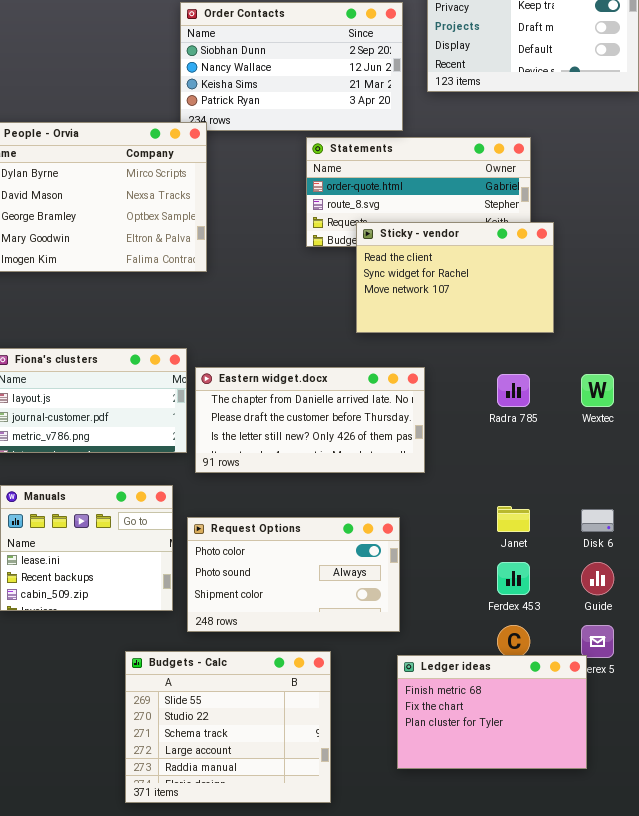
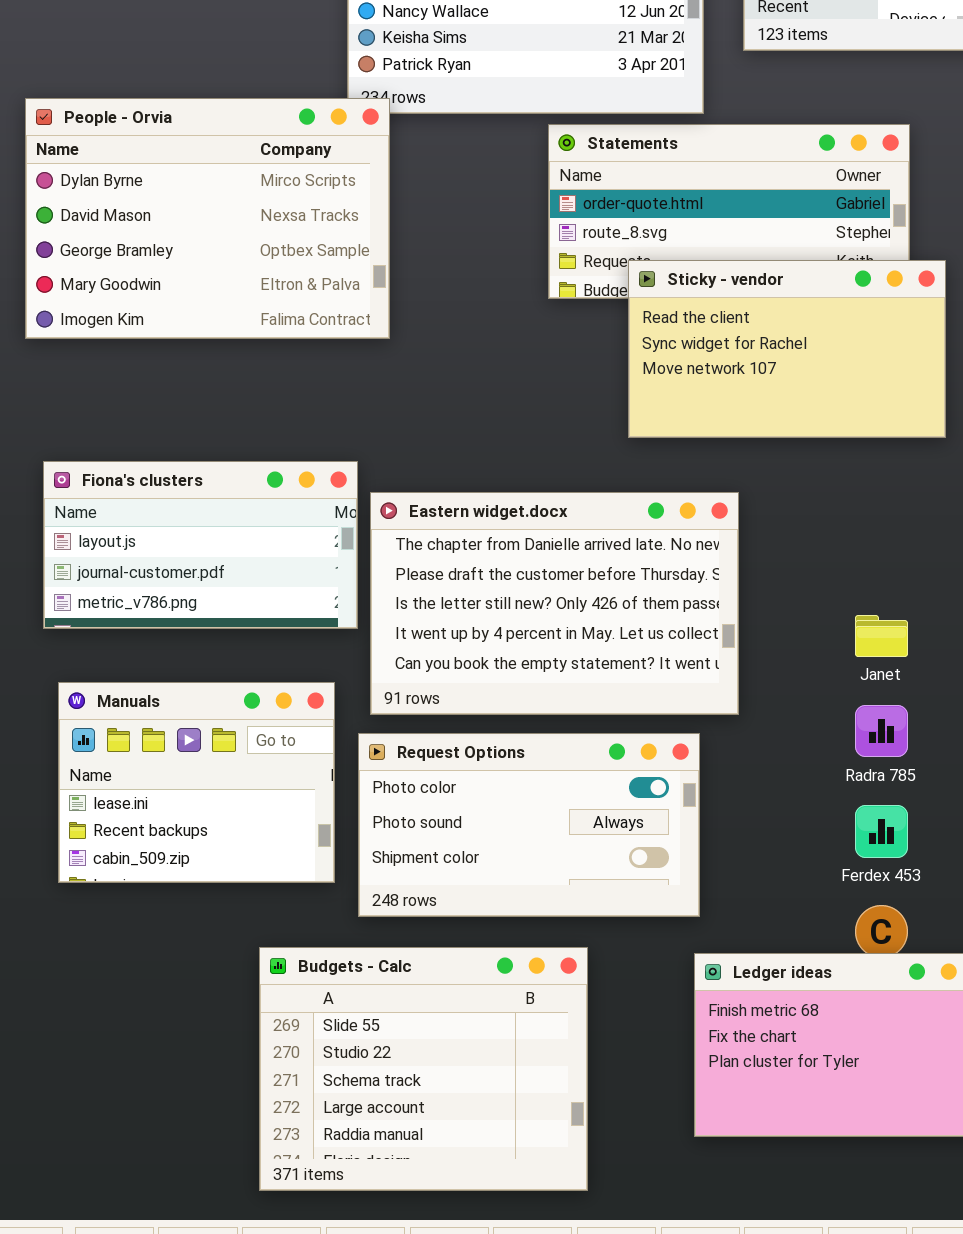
Eastern widget.docx: [195,367,425,473] -> [370,492,739,715], resized
Radra 785: [497,374,530,407] -> [855,705,908,757], moved
Janet: [497,506,530,532] -> [855,615,908,657], moved

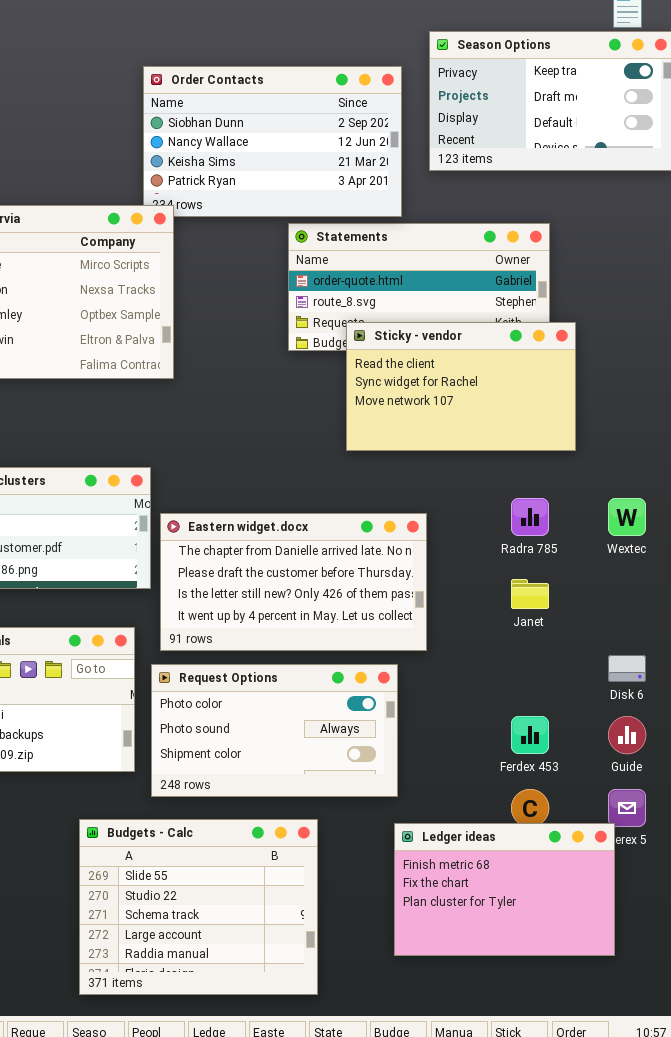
Eastern widget.docx: [370,492,739,715] -> [160,513,427,651], resized
Radra 785: [855,705,908,757] -> [511,498,549,536], moved

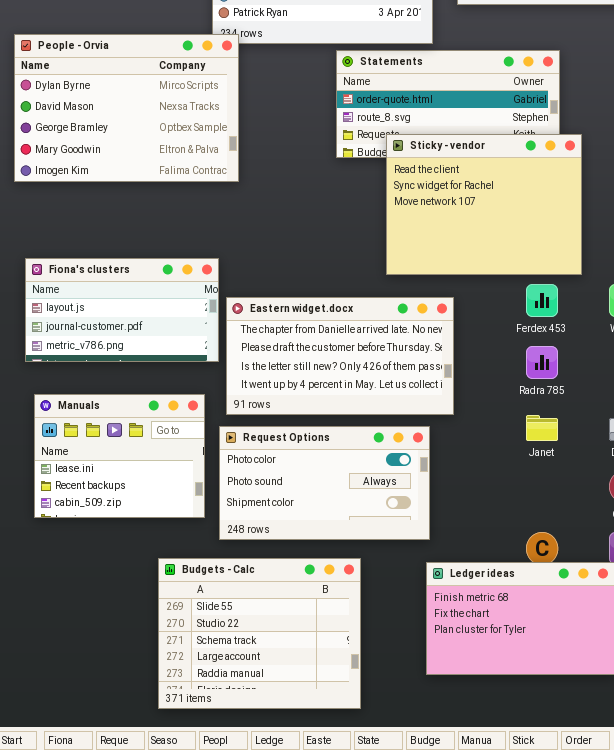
Sticky - vendor: [346,322,576,451] -> [386,134,582,275], resized
Radra 785: [511,498,549,536] -> [526,346,558,379], moved
Janet: [511,579,549,609] -> [526,415,558,441], moved
Ferdex 453: [511,716,549,754] -> [526,284,558,317], moved

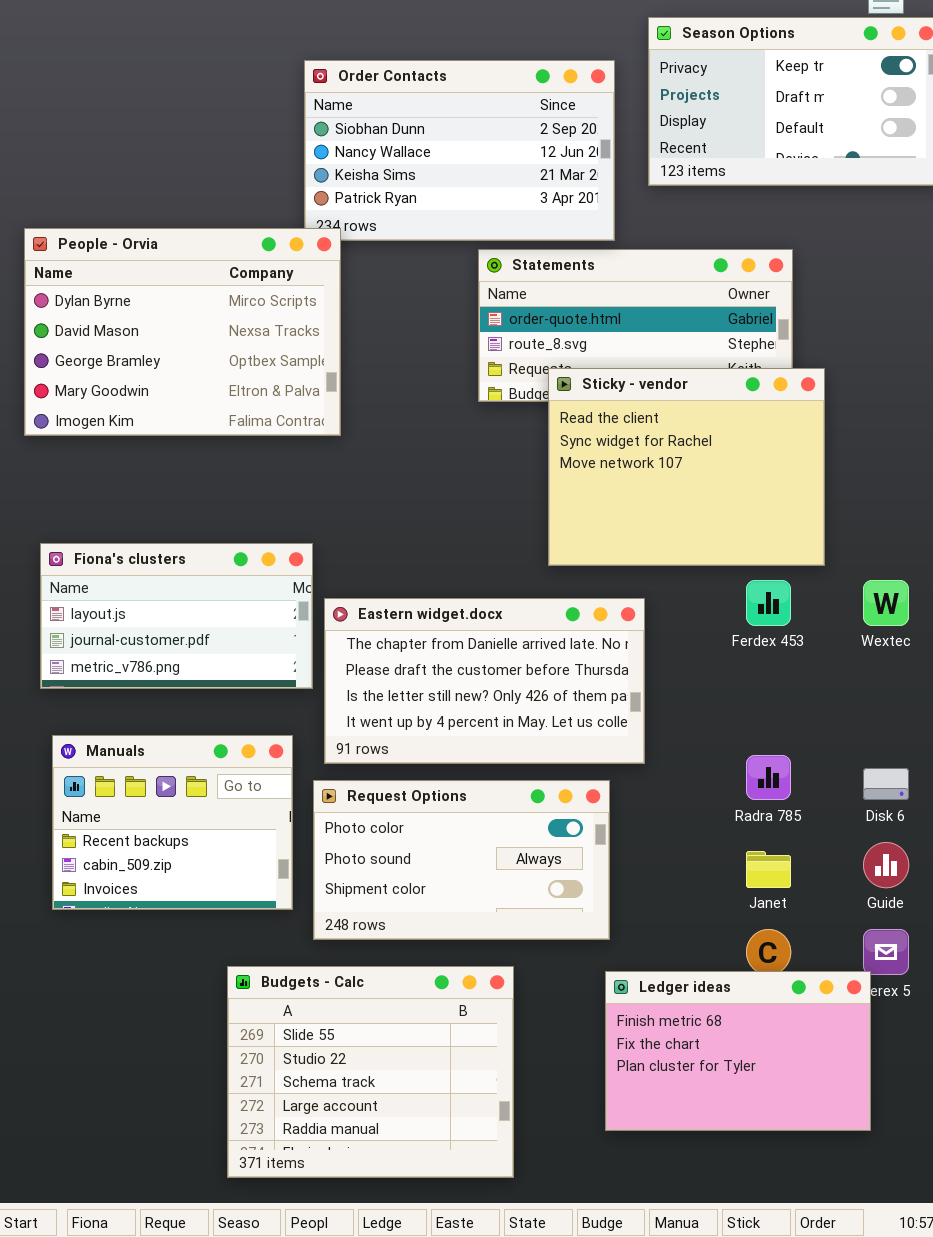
Radra 785: [526,346,558,379] -> [746,755,791,800], moved
Manuals: [34,394,205,518] -> [52,735,293,910], scrolled down 1 row
Janet: [526,415,558,441] -> [746,851,791,888], moved

